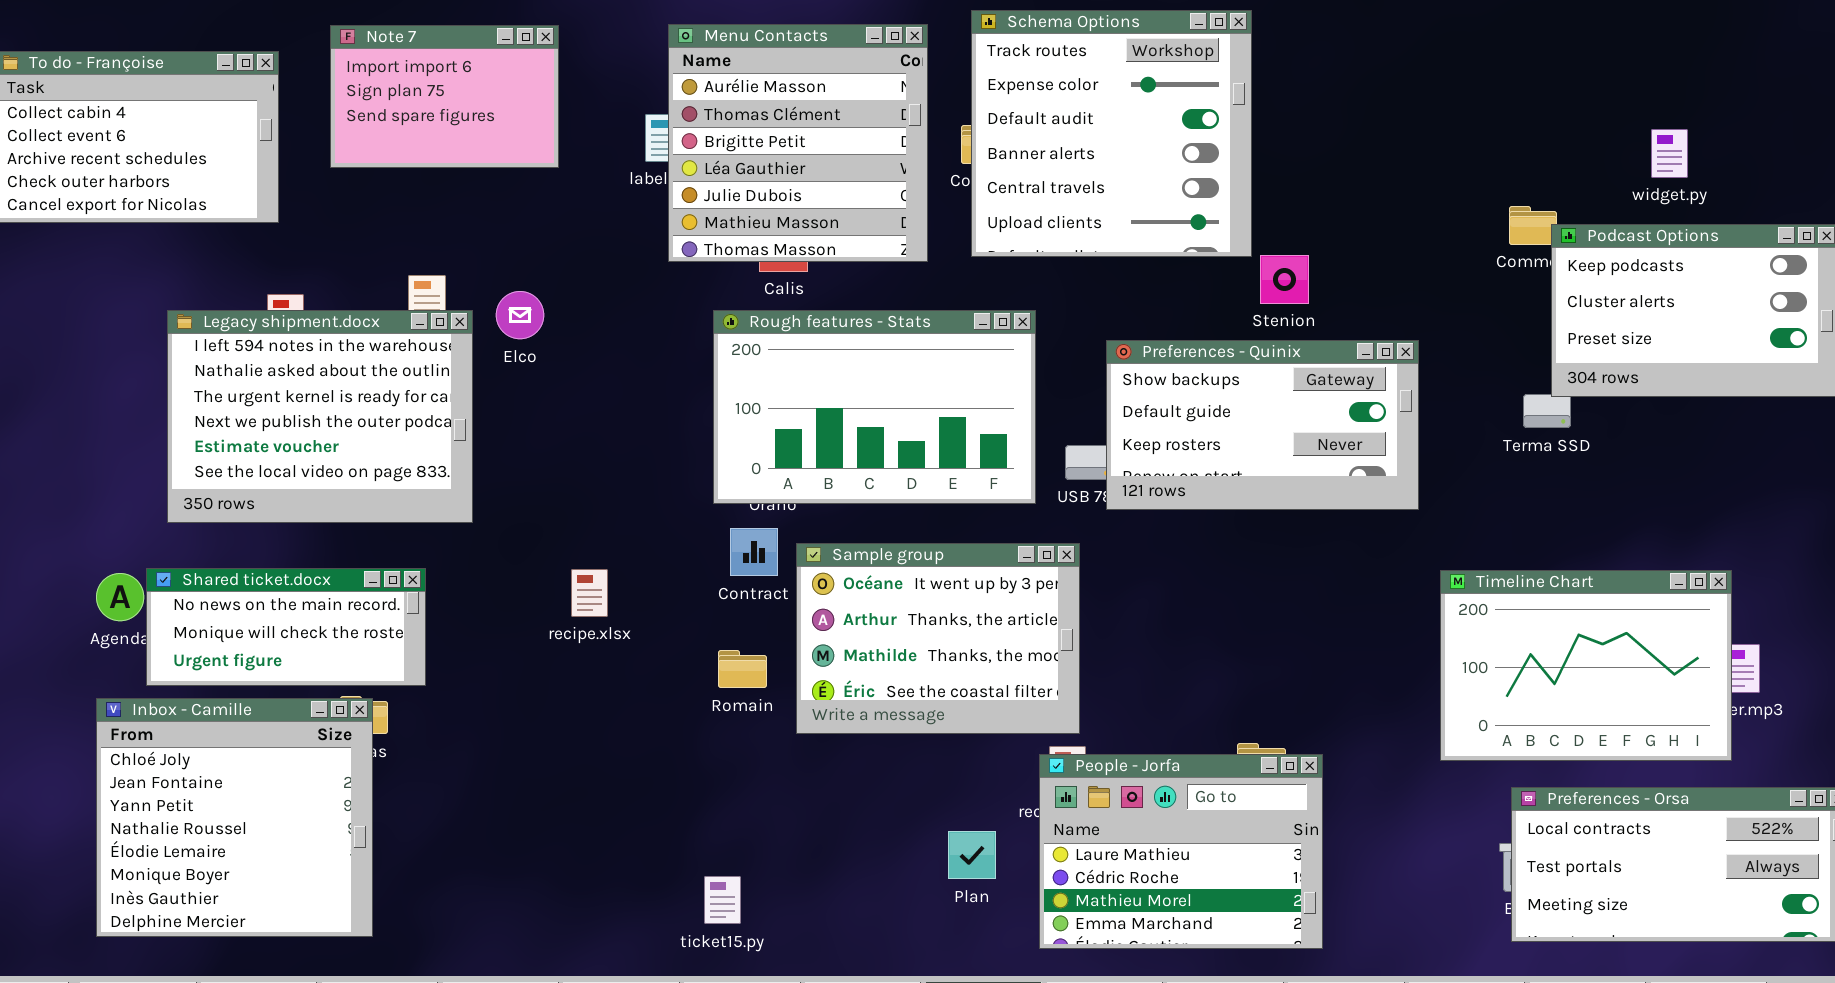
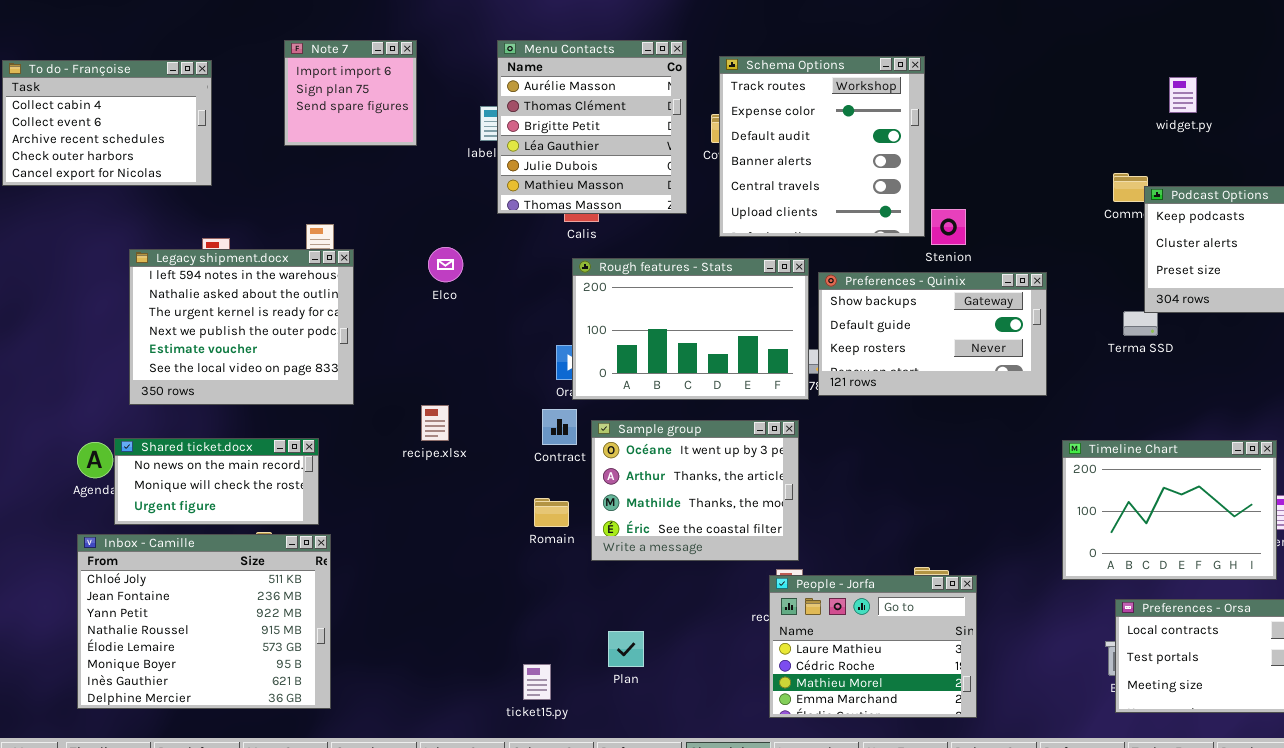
Schema Options: [971,10,1252,257] -> [719,56,925,237], moved
Note 7: [330,25,559,168] -> [284,40,417,146], resized
widget.py: [1651,129,1688,178] -> [1169,77,1197,113], moved
Elco: [496,291,544,339] -> [428,247,463,282], moved
Rough features - Stats: [713,310,1036,504] -> [572,258,809,400], moved
recipe.xlsx: [571,569,608,617] -> [421,405,449,441], moved
Inbox - Camille: [96,698,373,937] -> [77,534,331,709], resized
Plan: [948,831,996,879] -> [608,631,644,667], moved

